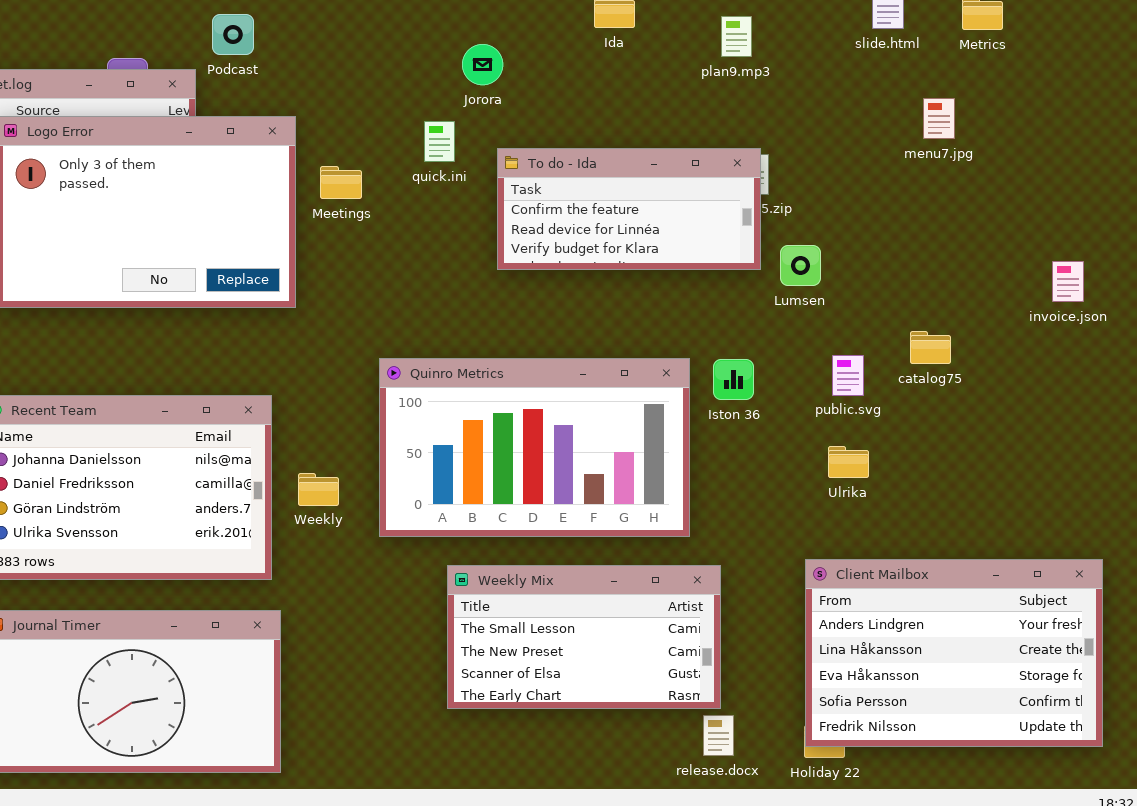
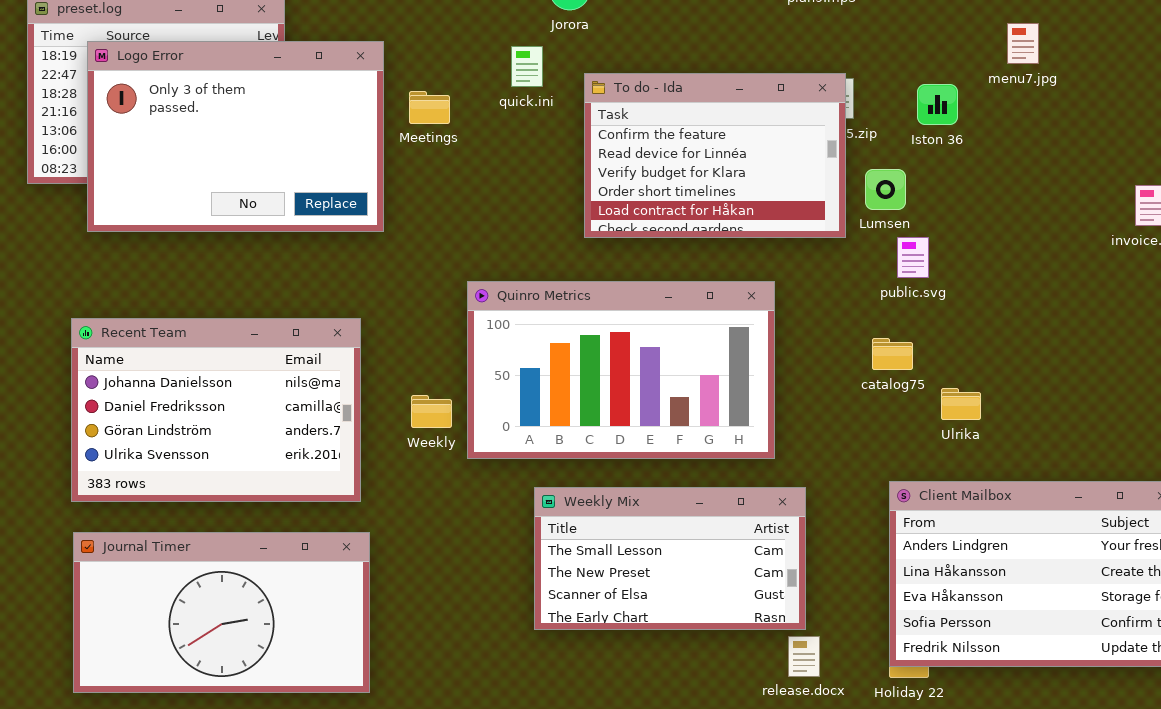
To do - Ida: [497,148,761,270] -> [584,73,846,238], resized
catalog75: [910,331,951,364] -> [872,338,913,370], moved
public.svg: [832,355,864,396] -> [897,237,929,278], moved
Iston 36: [713,359,754,400] -> [917,84,958,125], moved
Ulrika: [828,446,869,478] -> [941,388,981,420], moved
Weekly: [298,473,339,506] -> [411,395,452,428], moved

